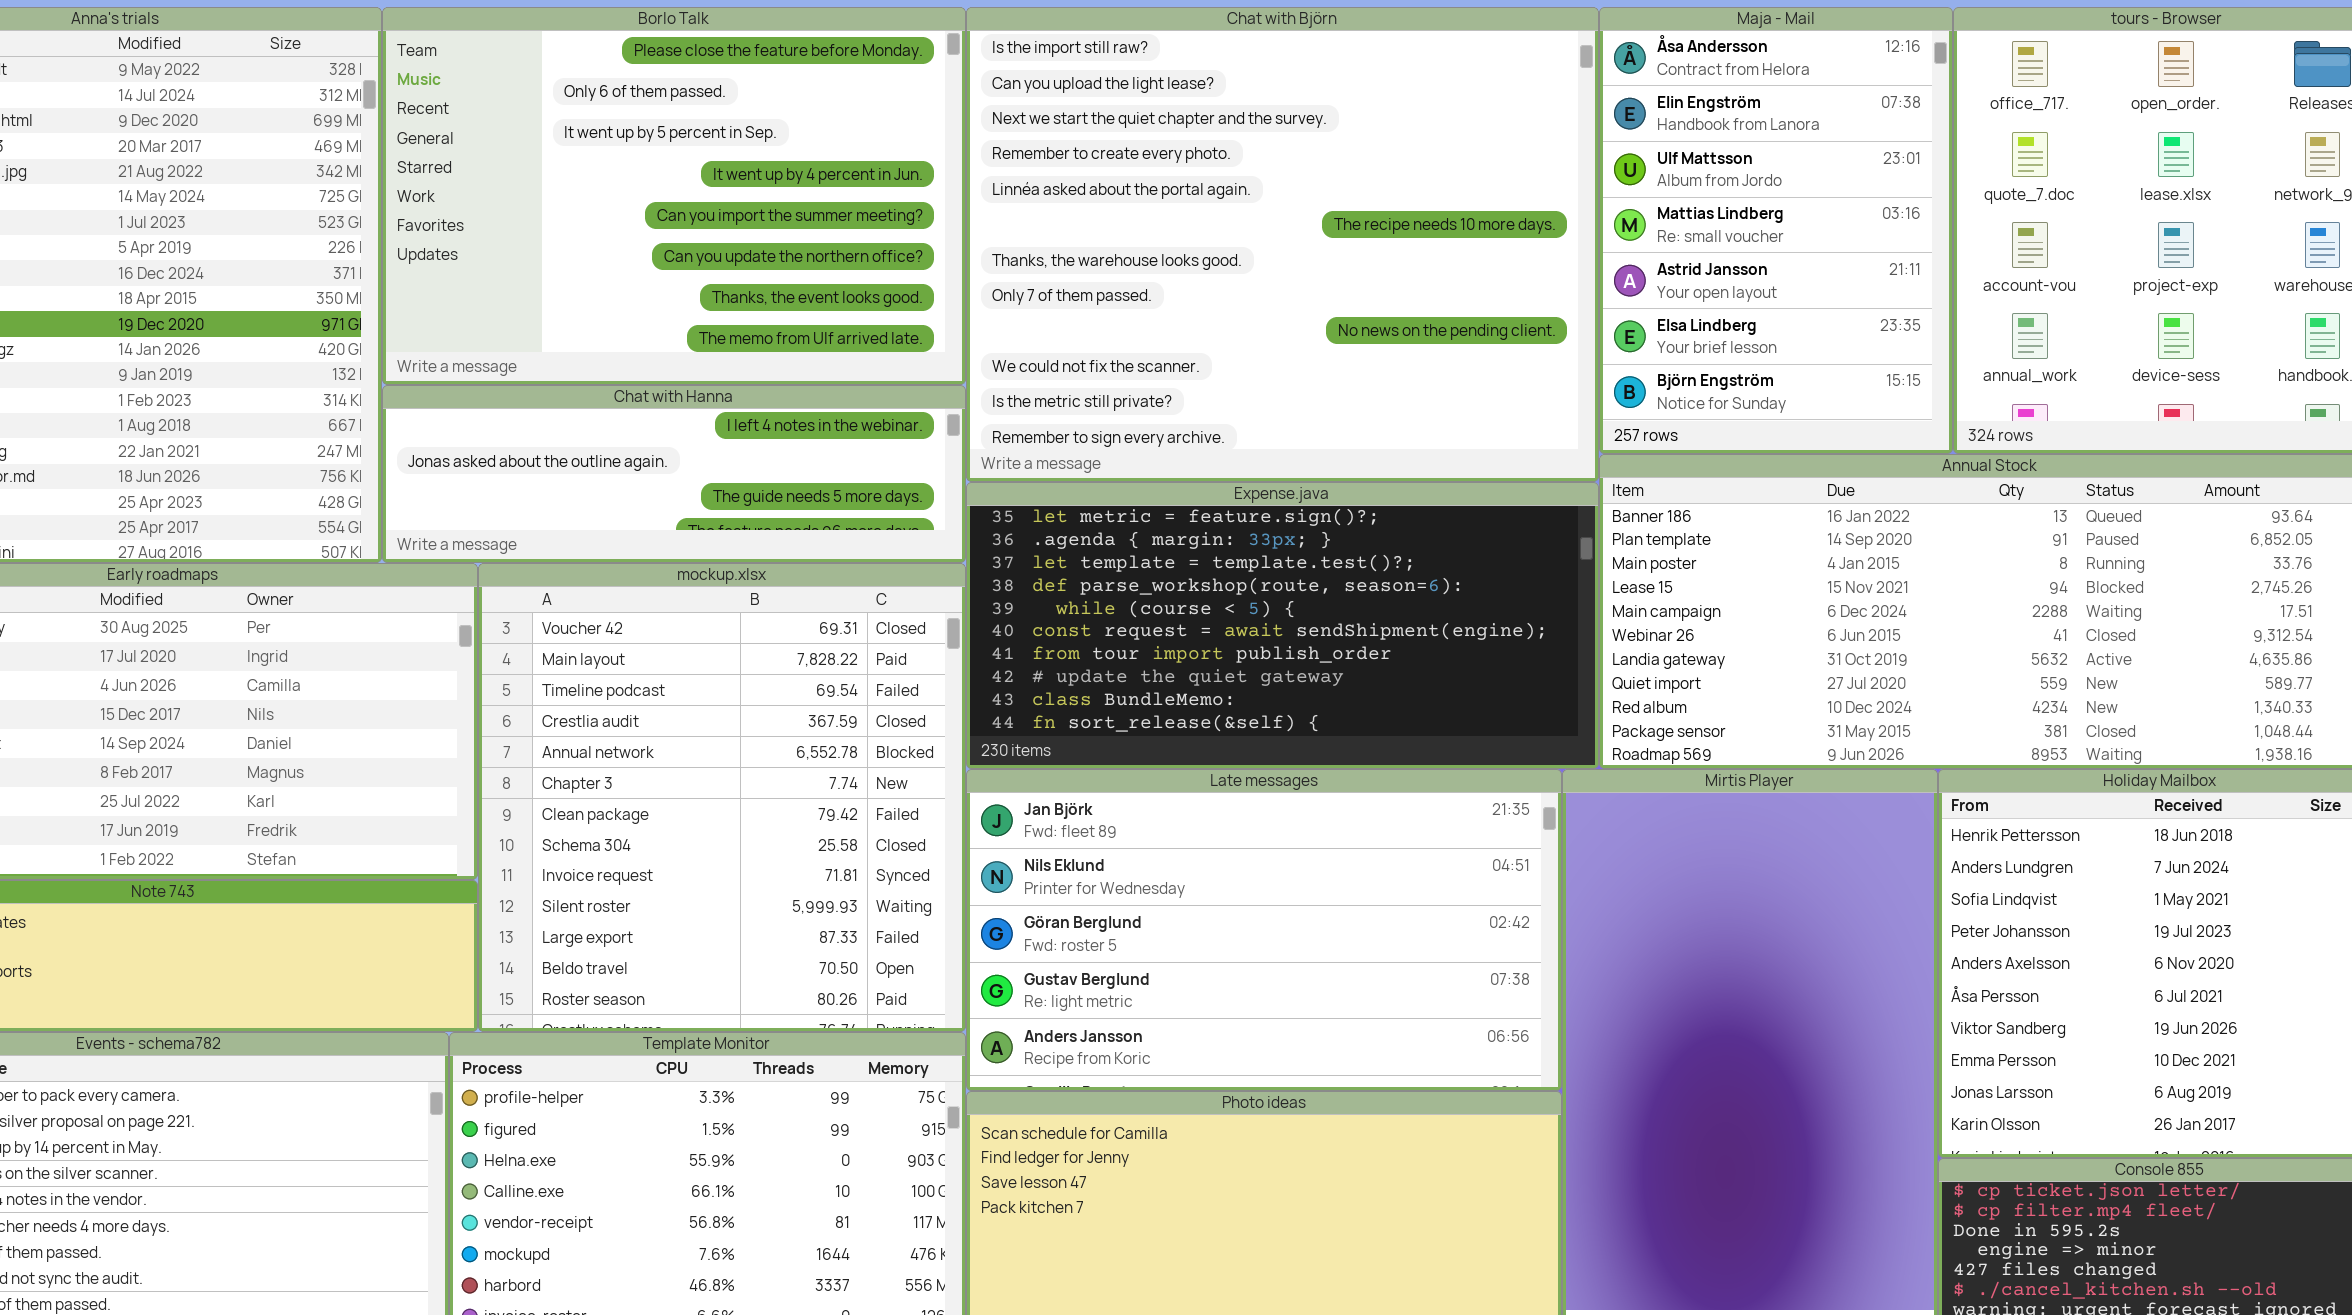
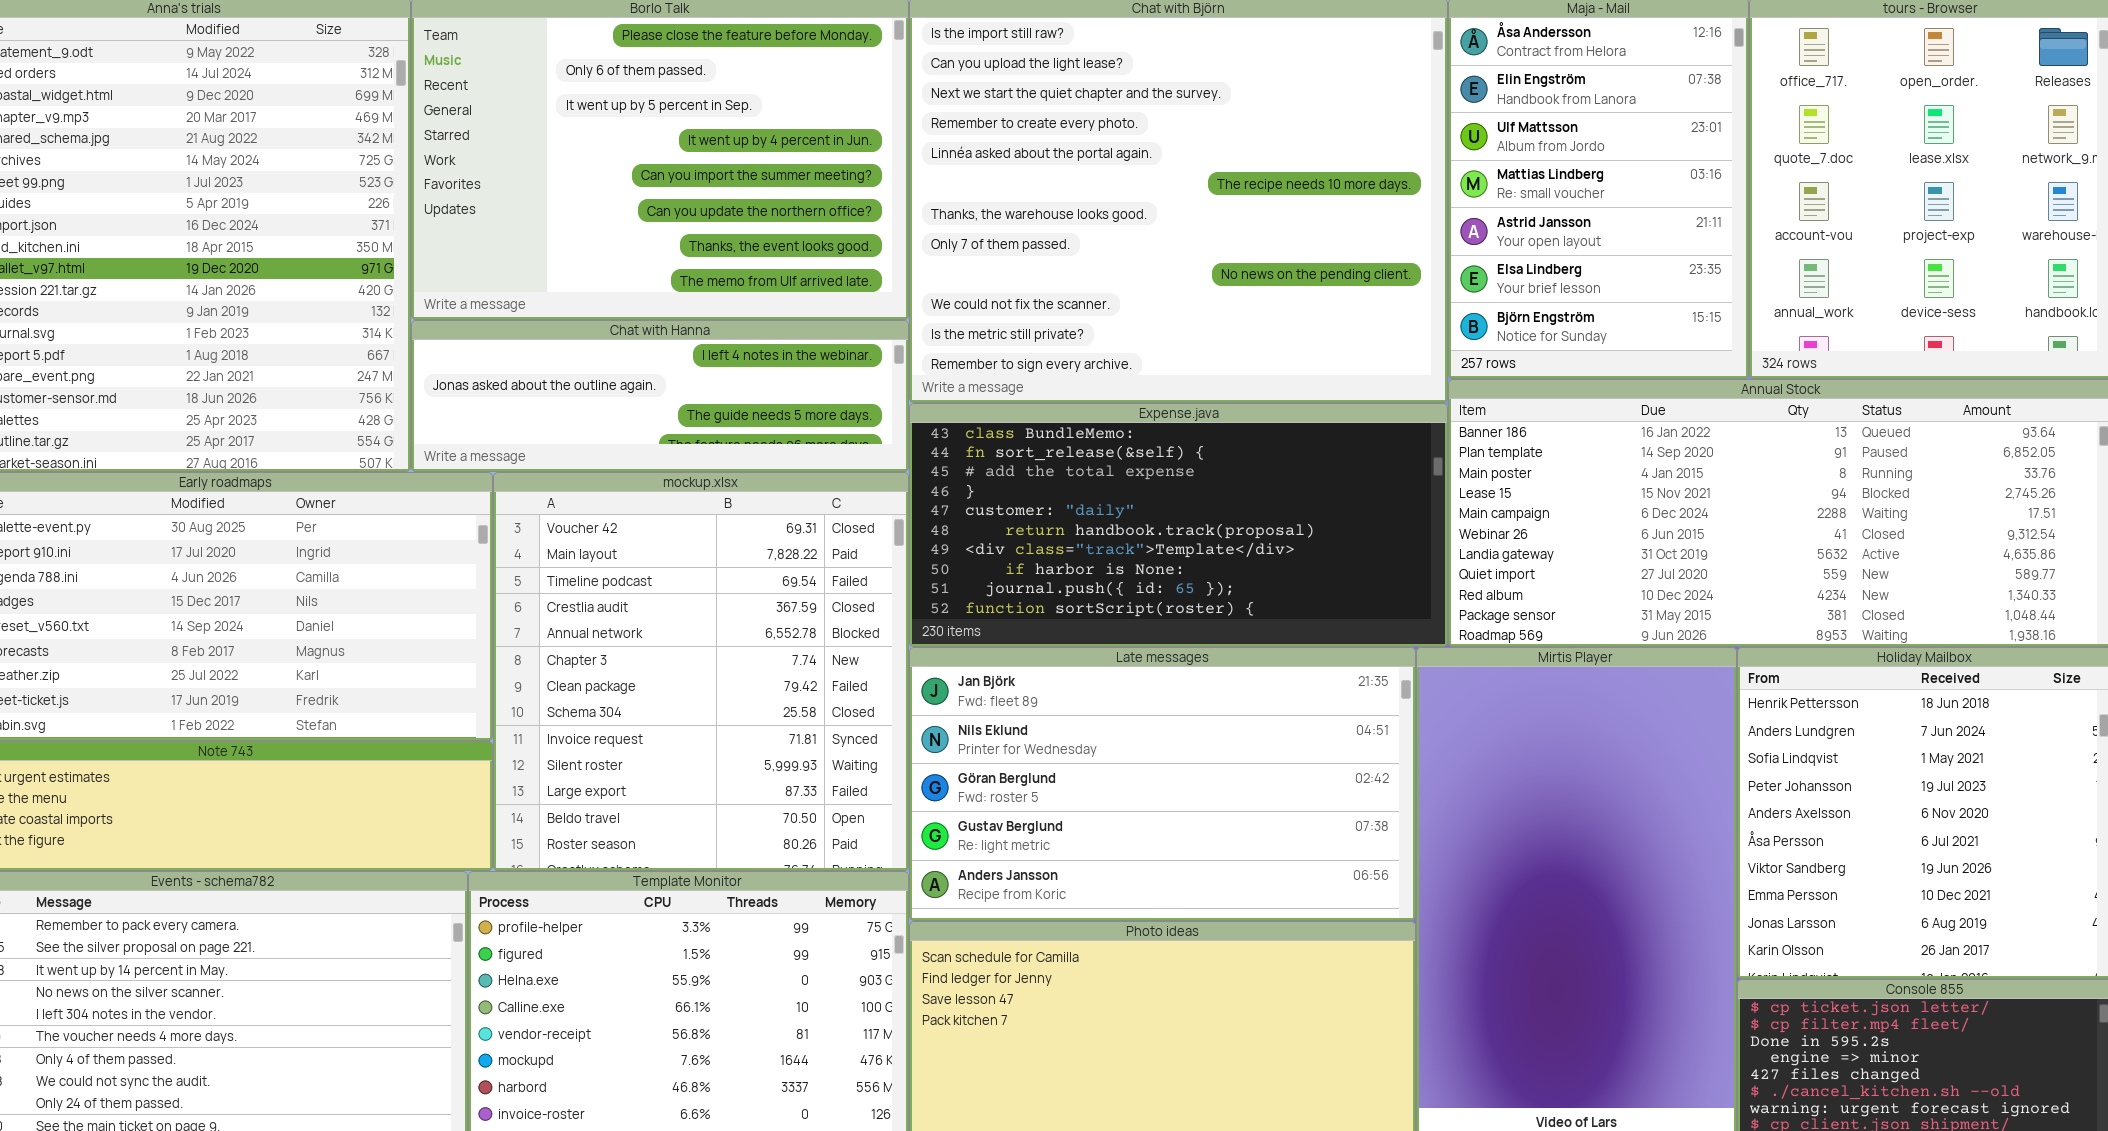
Expense.java: [966,482,1599,769] -> [909,403,1448,647], scrolled down 8 rows

